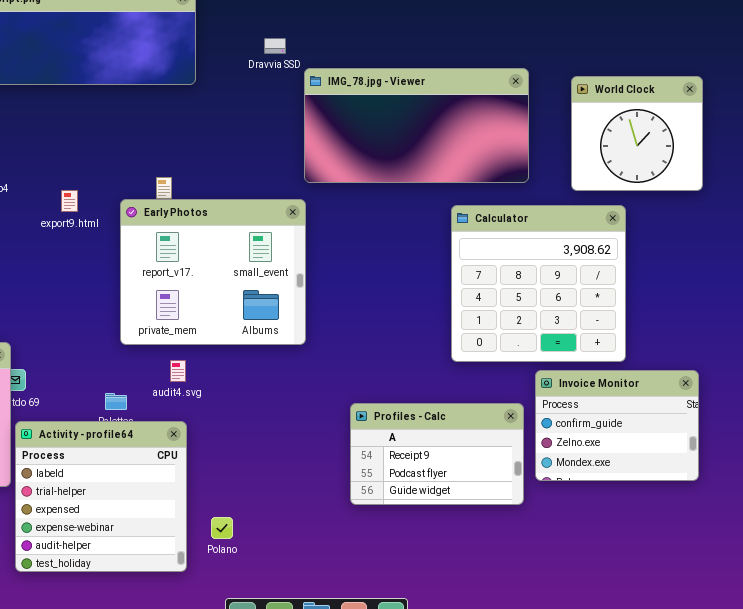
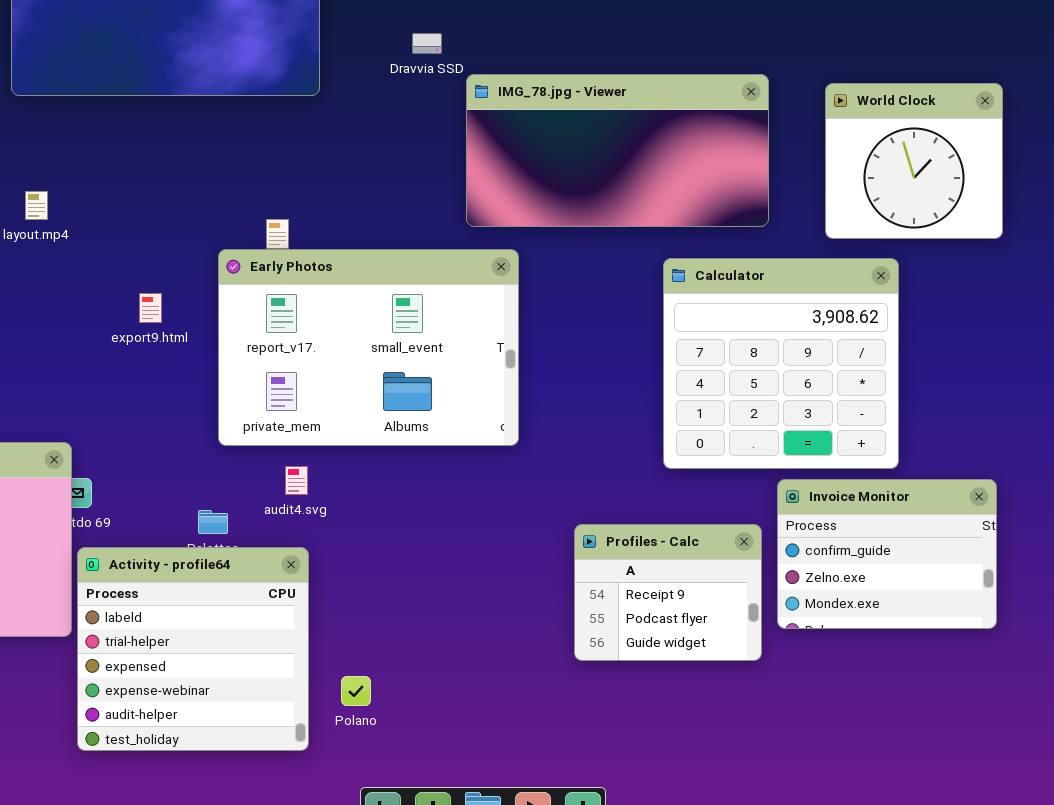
export9.html: [61,190,78,212] -> [139,293,162,323], moved
Early Photos: [120,199,306,345] -> [218,249,519,446], resized
Profiles - Calc: [350,403,524,505] -> [574,524,762,661], resized

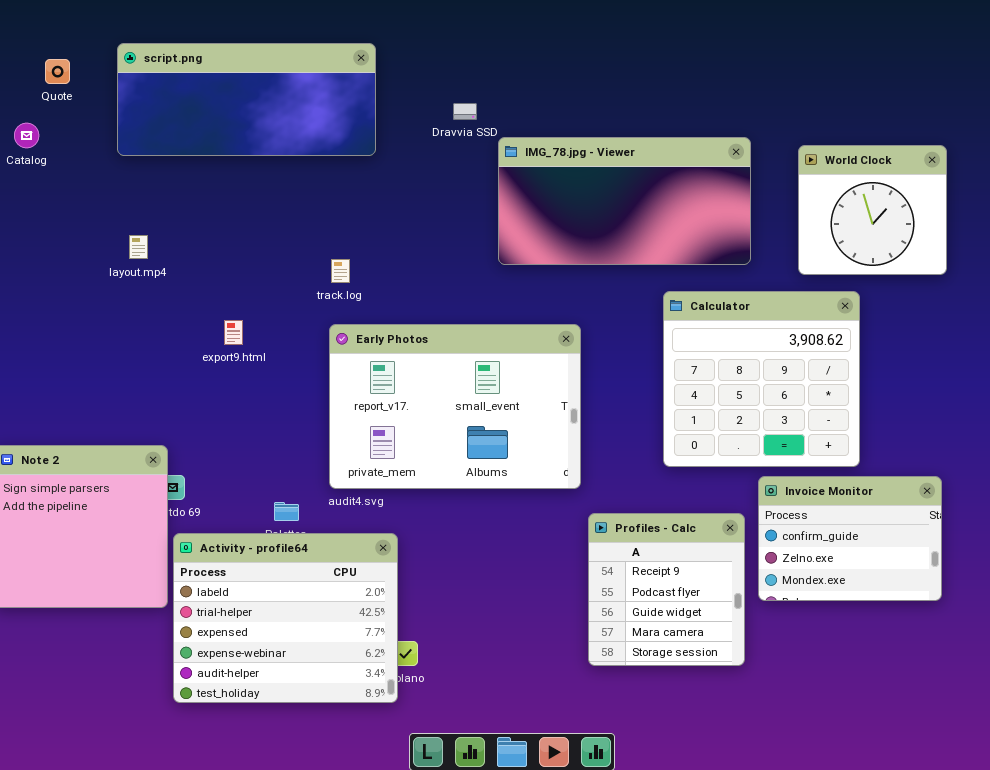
Early Photos: [218,249,519,446] -> [329,324,581,489], moved
Profiles - Calc: [574,524,762,661] -> [588,513,745,666], resized
Activity - profile64: [77,547,309,751] -> [173,533,398,703], resized

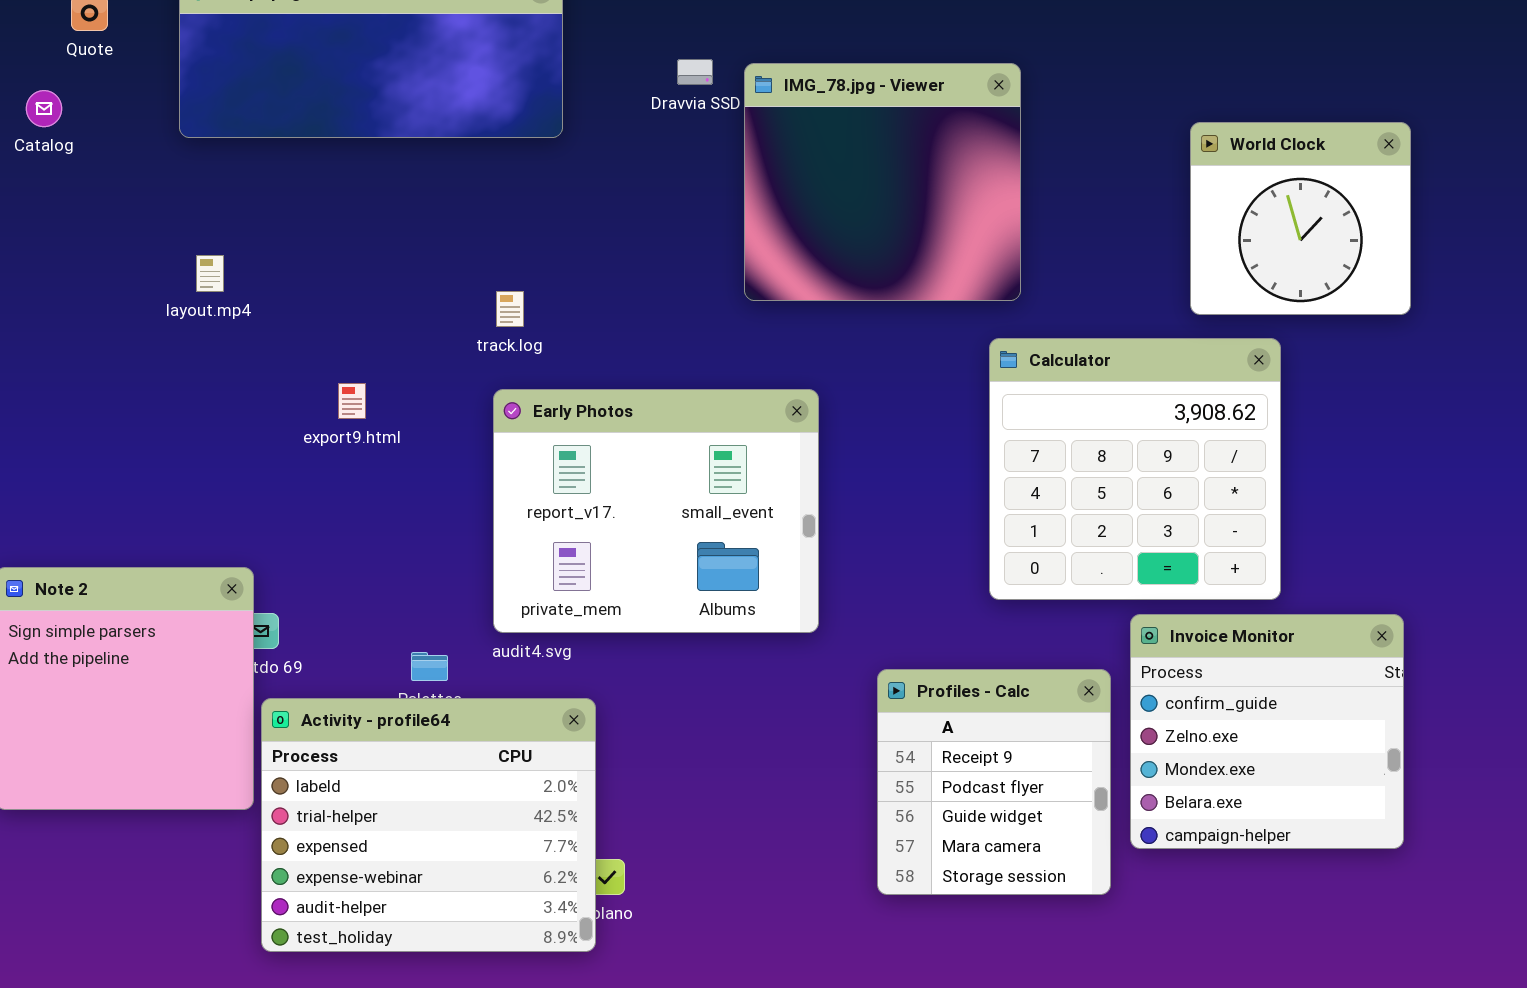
IMG_78.jpg - Viewer: [498,137,751,265] -> [744,63,1021,301], resized
Early Photos: [329,324,581,489] -> [493,389,819,633], resized
Invoice Monitor: [758,476,942,601] -> [1130,614,1404,849], resized

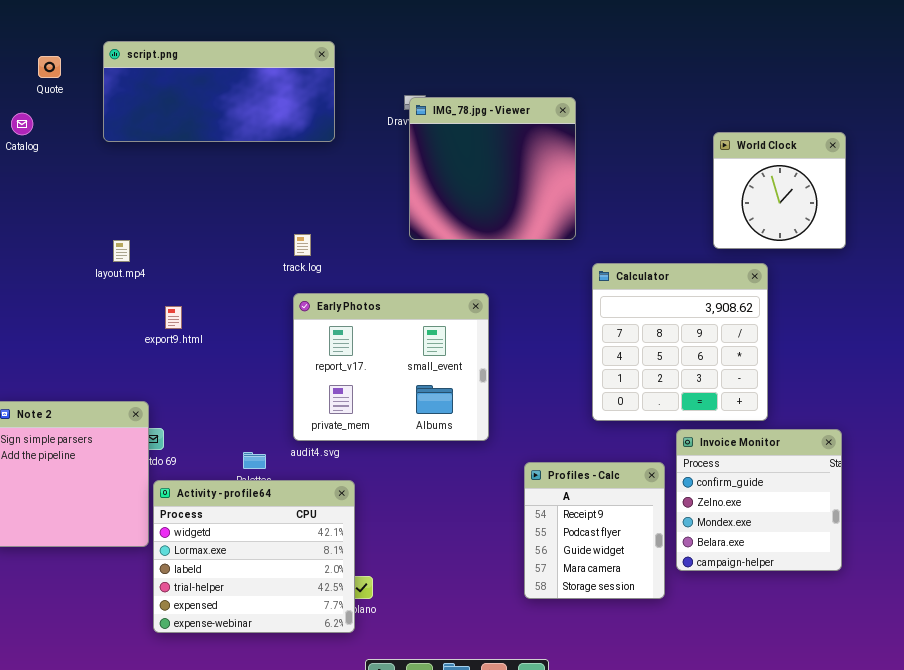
IMG_78.jpg - Viewer: [744,63,1021,301] -> [409,97,576,240], moved
layout.mp4: [196,255,224,292] -> [113,240,130,262], moved
export9.html: [338,383,366,419] -> [165,306,182,329], moved
Activity - profile64: [261,698,596,952] -> [153,480,355,633], scrolled up 2 rows

